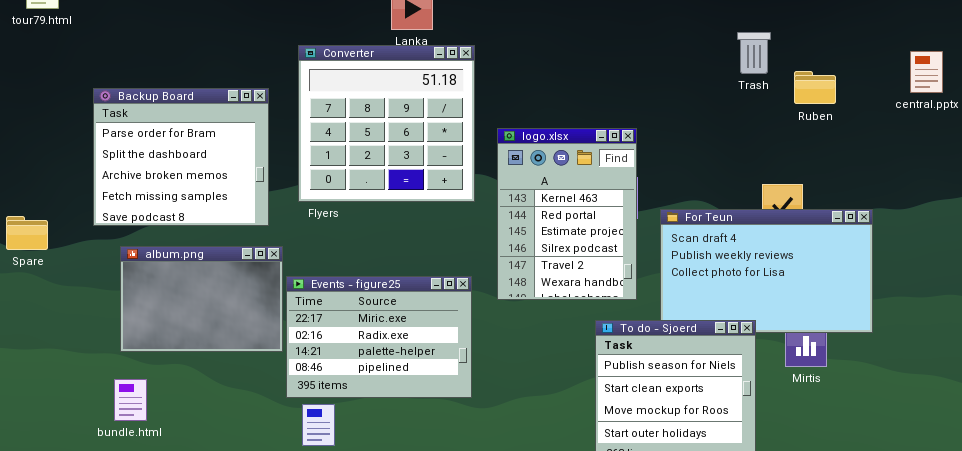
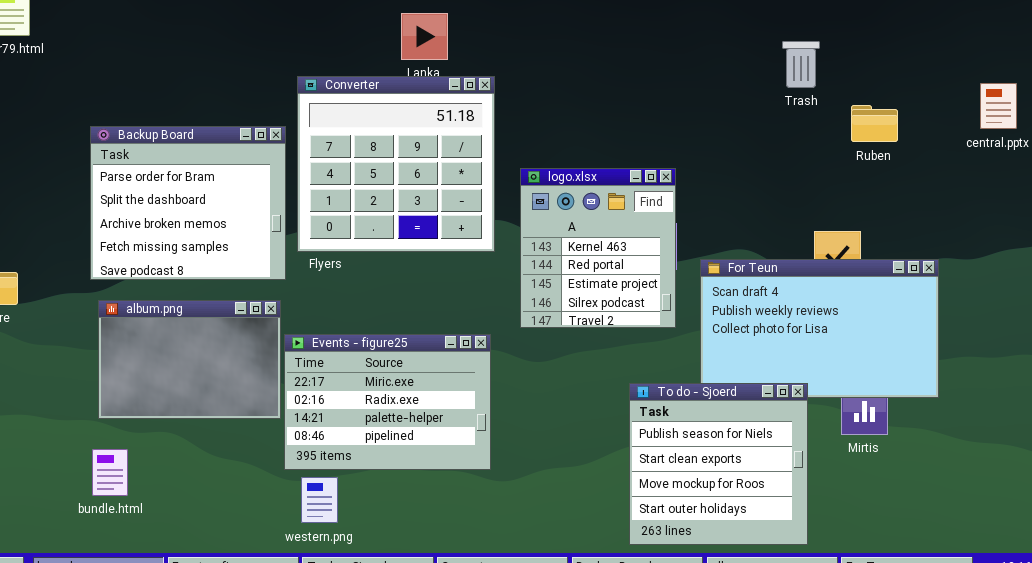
Trash: [737,32,771,74] -> [782,41,820,88], moved
Backup Board: [93,88,269,226] -> [90,126,286,280], moved
logo.xlsx: [497,128,637,300] -> [520,168,676,328], resized

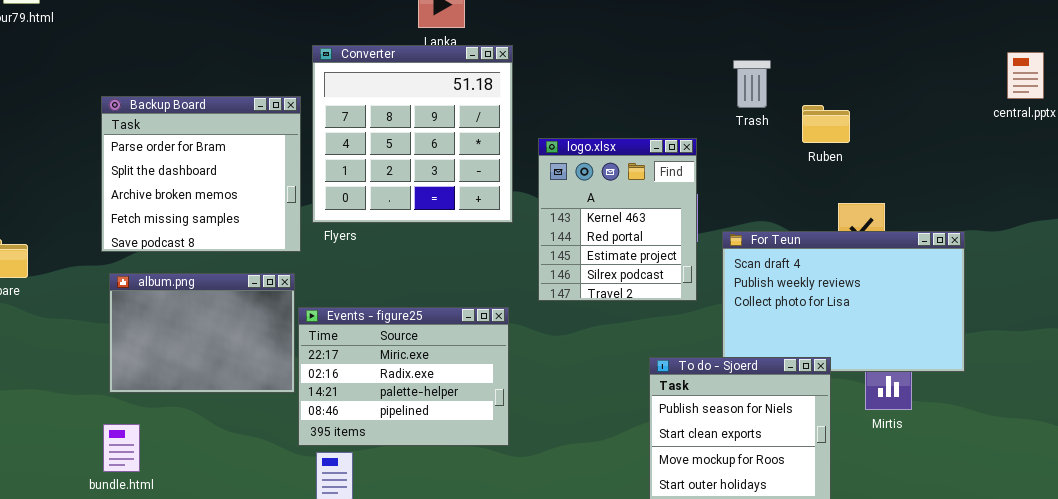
Trash: [782,41,820,88] -> [733,60,771,108], moved
Ruben: [851,105,898,142] -> [802,105,850,143], moved

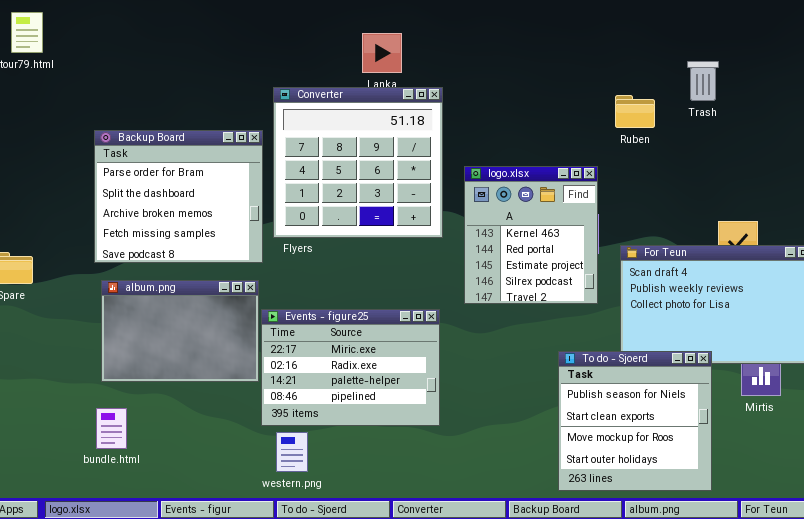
Trash: [733,60,771,108] -> [687,61,719,101], moved
Ruben: [802,105,850,143] -> [615,95,655,128], moved

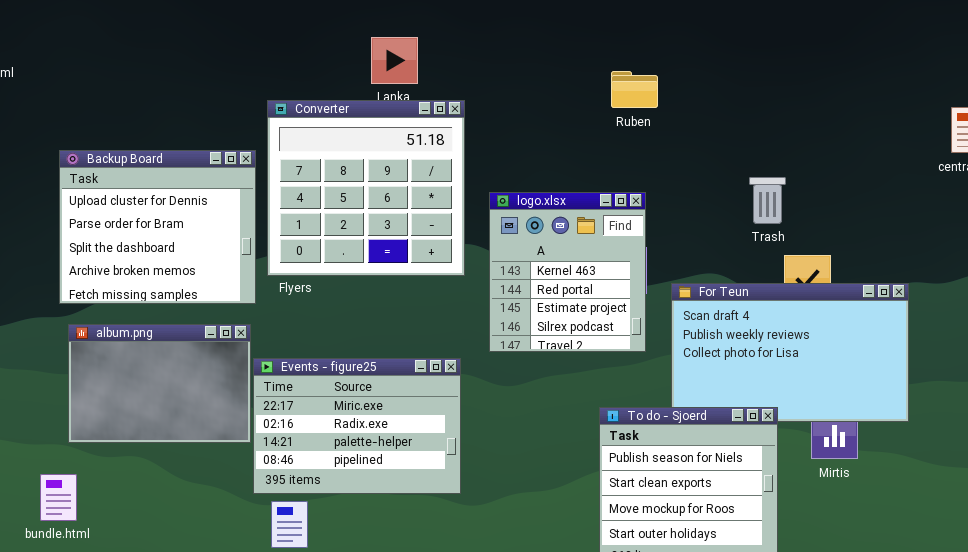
Trash: [687,61,719,101] -> [749,177,786,224], moved
Ruben: [615,95,655,128] -> [611,71,658,108], moved
Backup Board: [94,130,263,263] -> [59,150,256,304], scrolled up 1 row
bundle.html: [96,408,127,449] -> [40,474,77,521], moved

